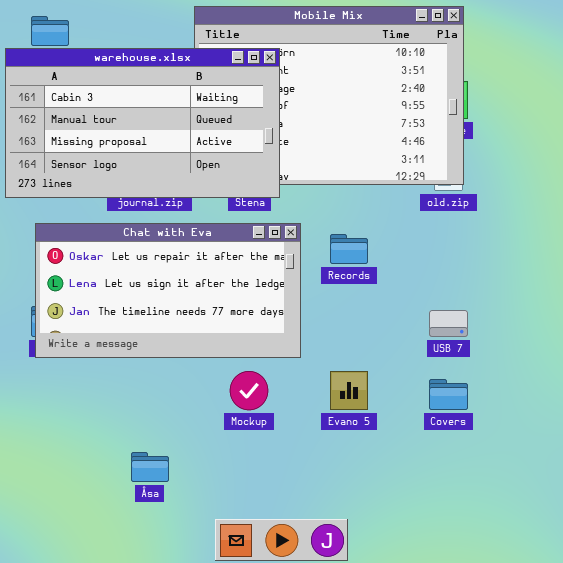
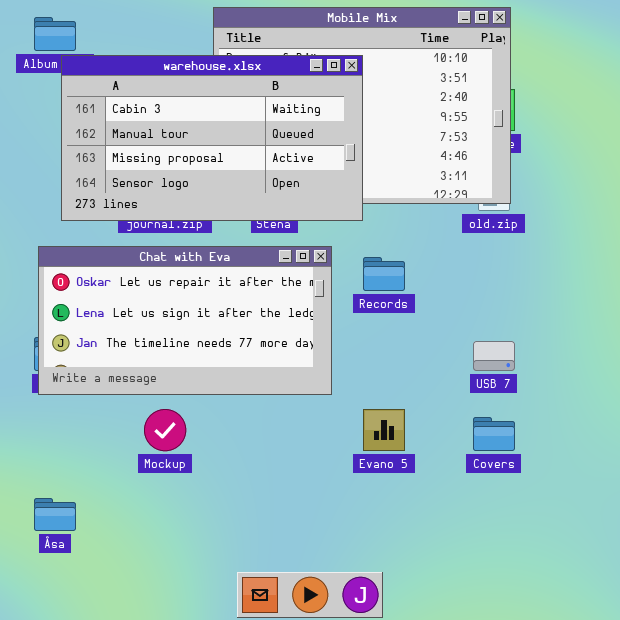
warehouse.xlsx: [5,48,280,198] -> [61,55,363,221], moved
Mockup: [230,371,268,410] -> [144,409,186,451], moved
Åsa: [131,452,169,482] -> [34,498,76,531], moved

